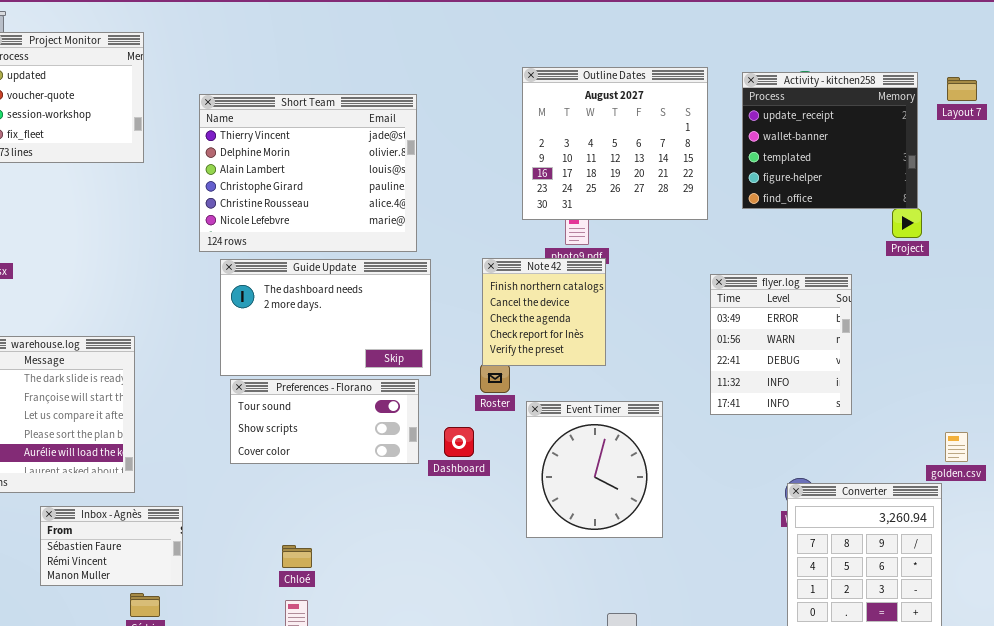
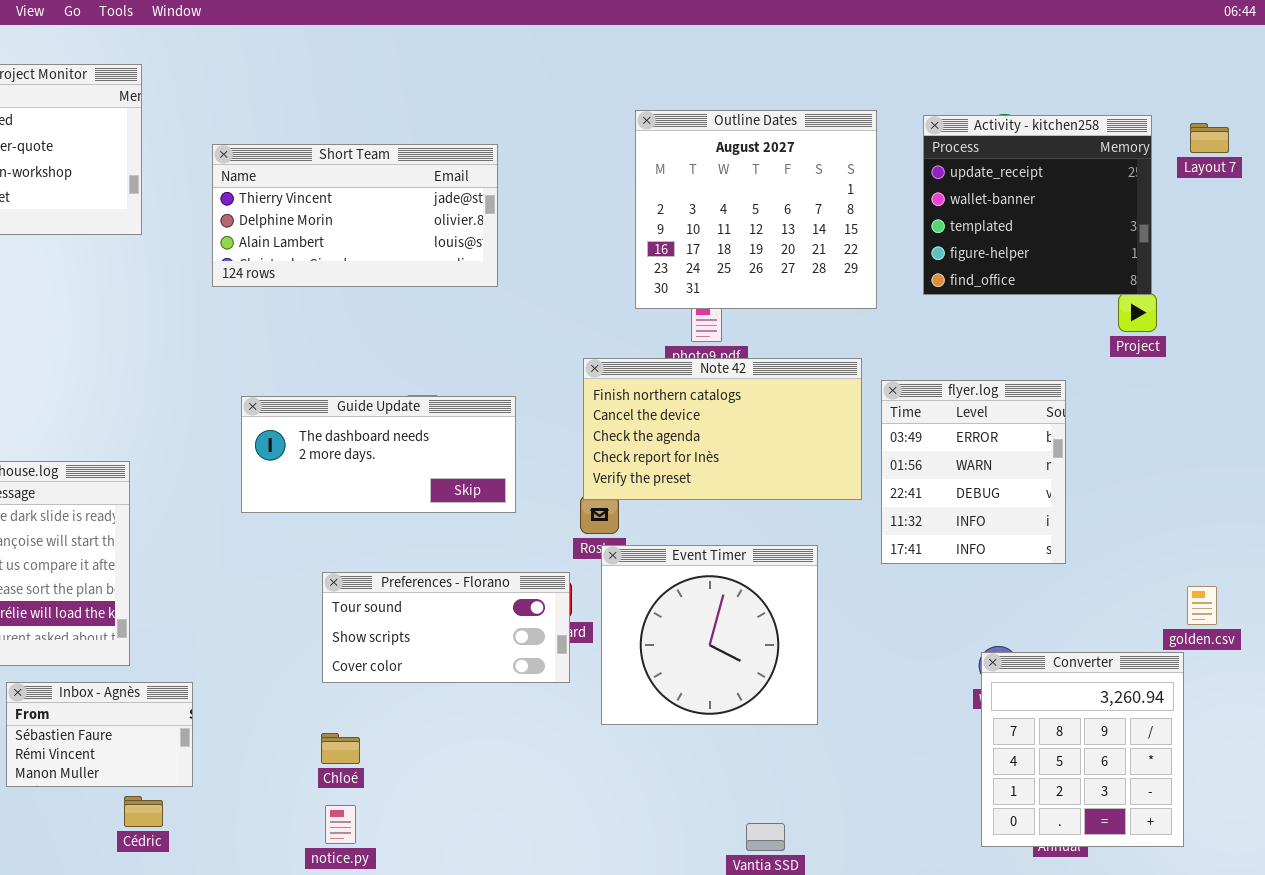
Short Team: [199,94,417,252] -> [212,144,498,287], resized
Note 42: [482,258,606,366] -> [583,358,862,500], resized
Guide Update: [220,259,431,376] -> [241,396,516,513], resized
Preferences - Florano: [230,379,419,464] -> [322,572,570,683], moved
Event Timer: [526,401,663,538] -> [601,545,818,725], resized

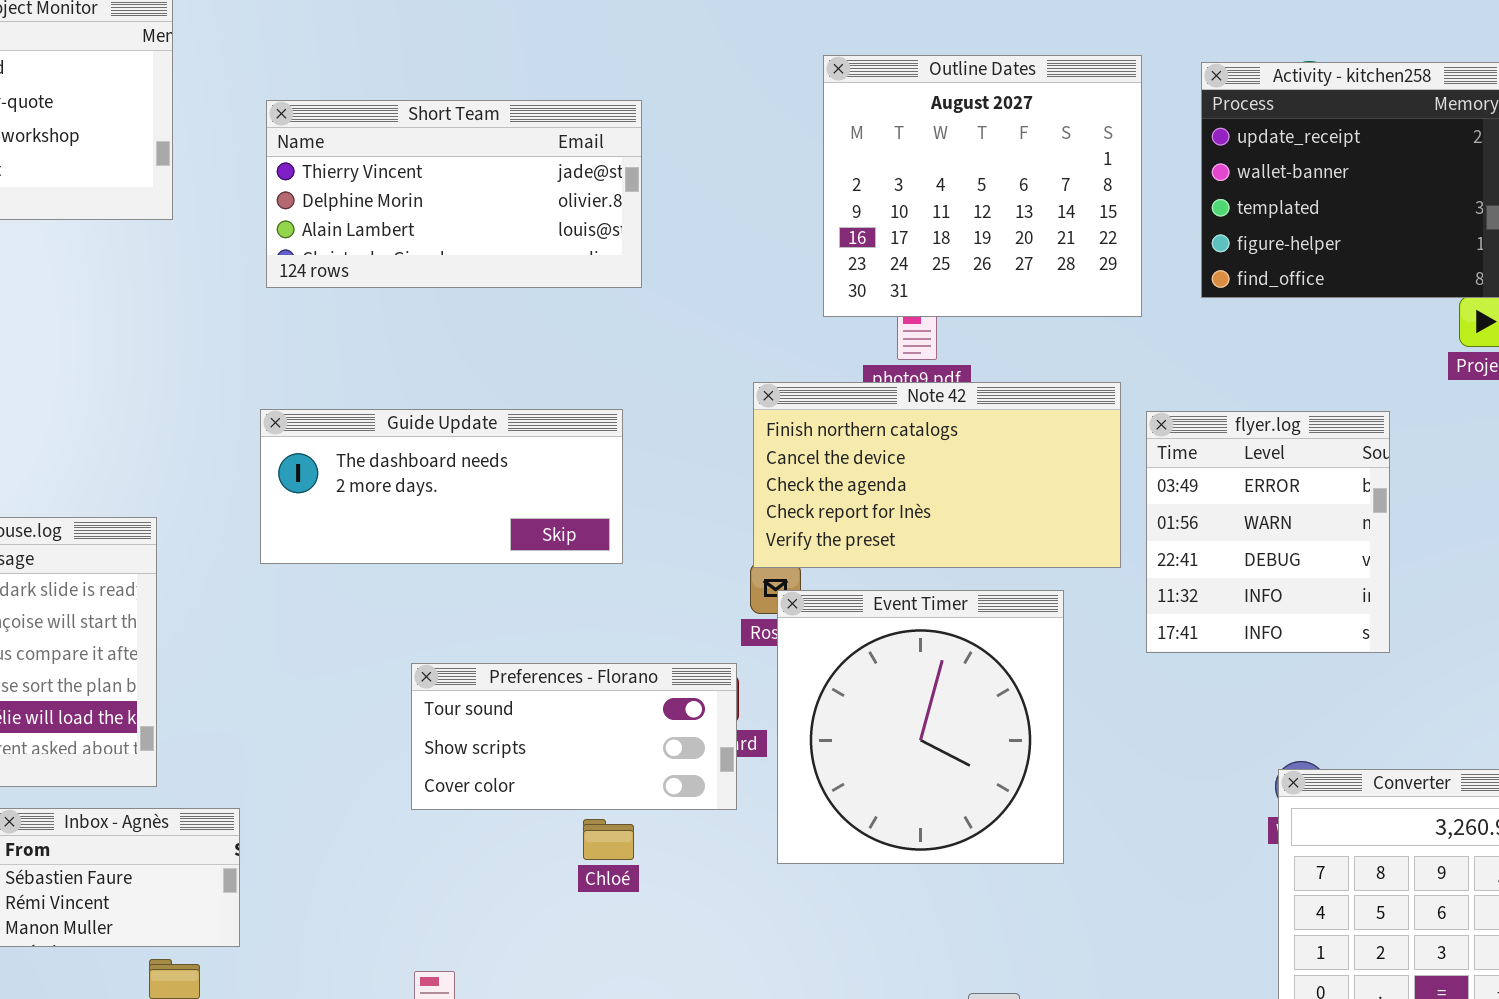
Guide Update: [241,396,516,513] -> [260,409,623,564], moved
Event Timer: [601,545,818,725] -> [777,590,1064,864], resized
Chloé: [321,733,360,764] -> [583,819,634,860], moved

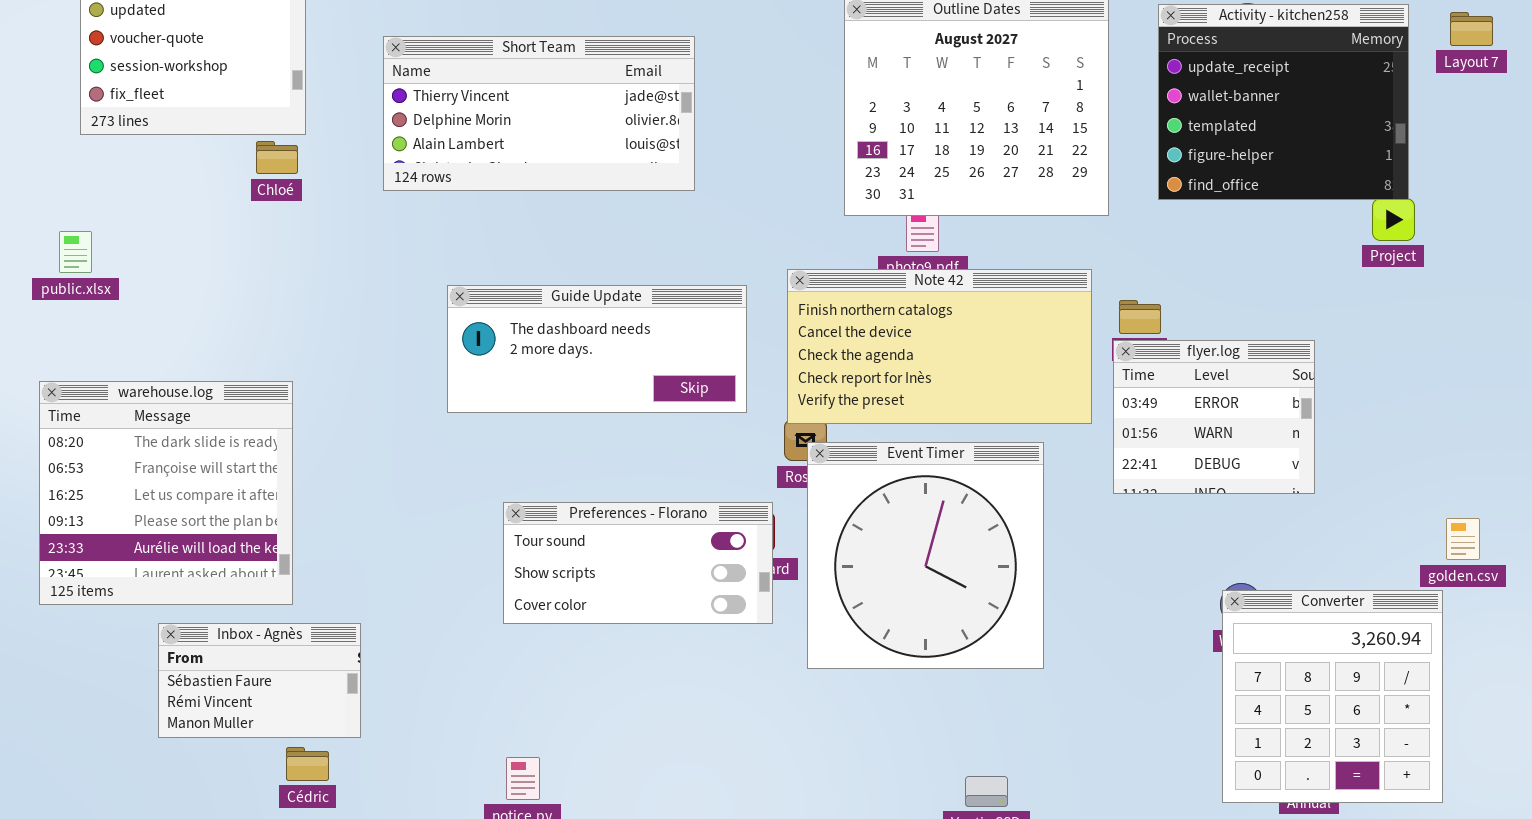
Guide Update: [260,409,623,564] -> [447,285,747,413], moved
flyer.log: [1146,411,1390,653] -> [1113,340,1315,494], resized
Chloé: [583,819,634,860] -> [256,141,298,174], moved

